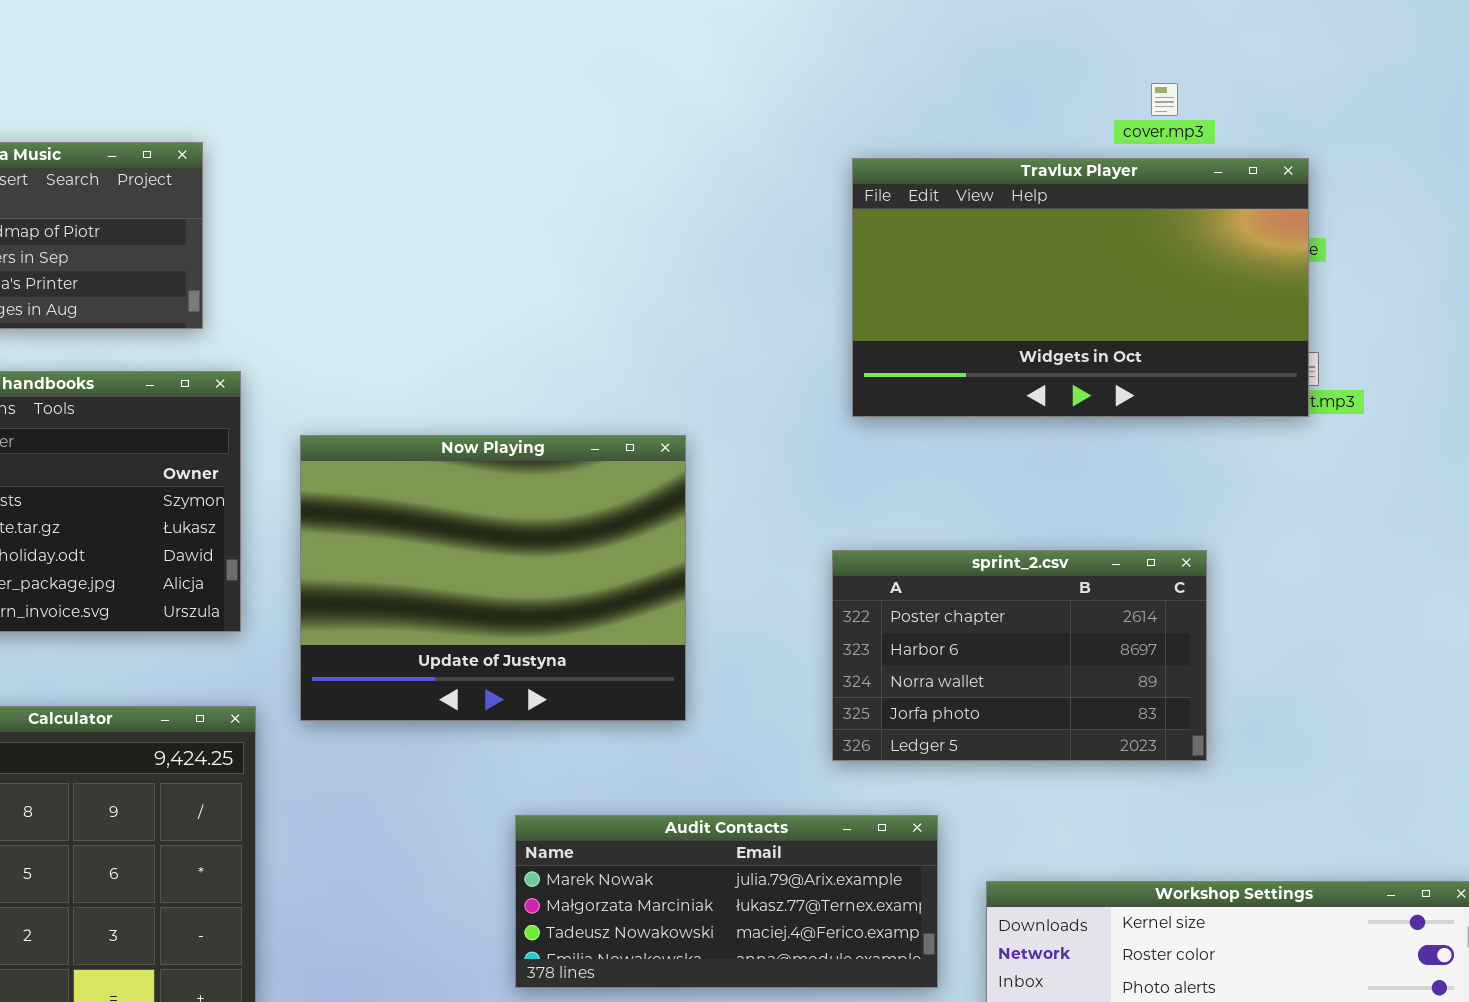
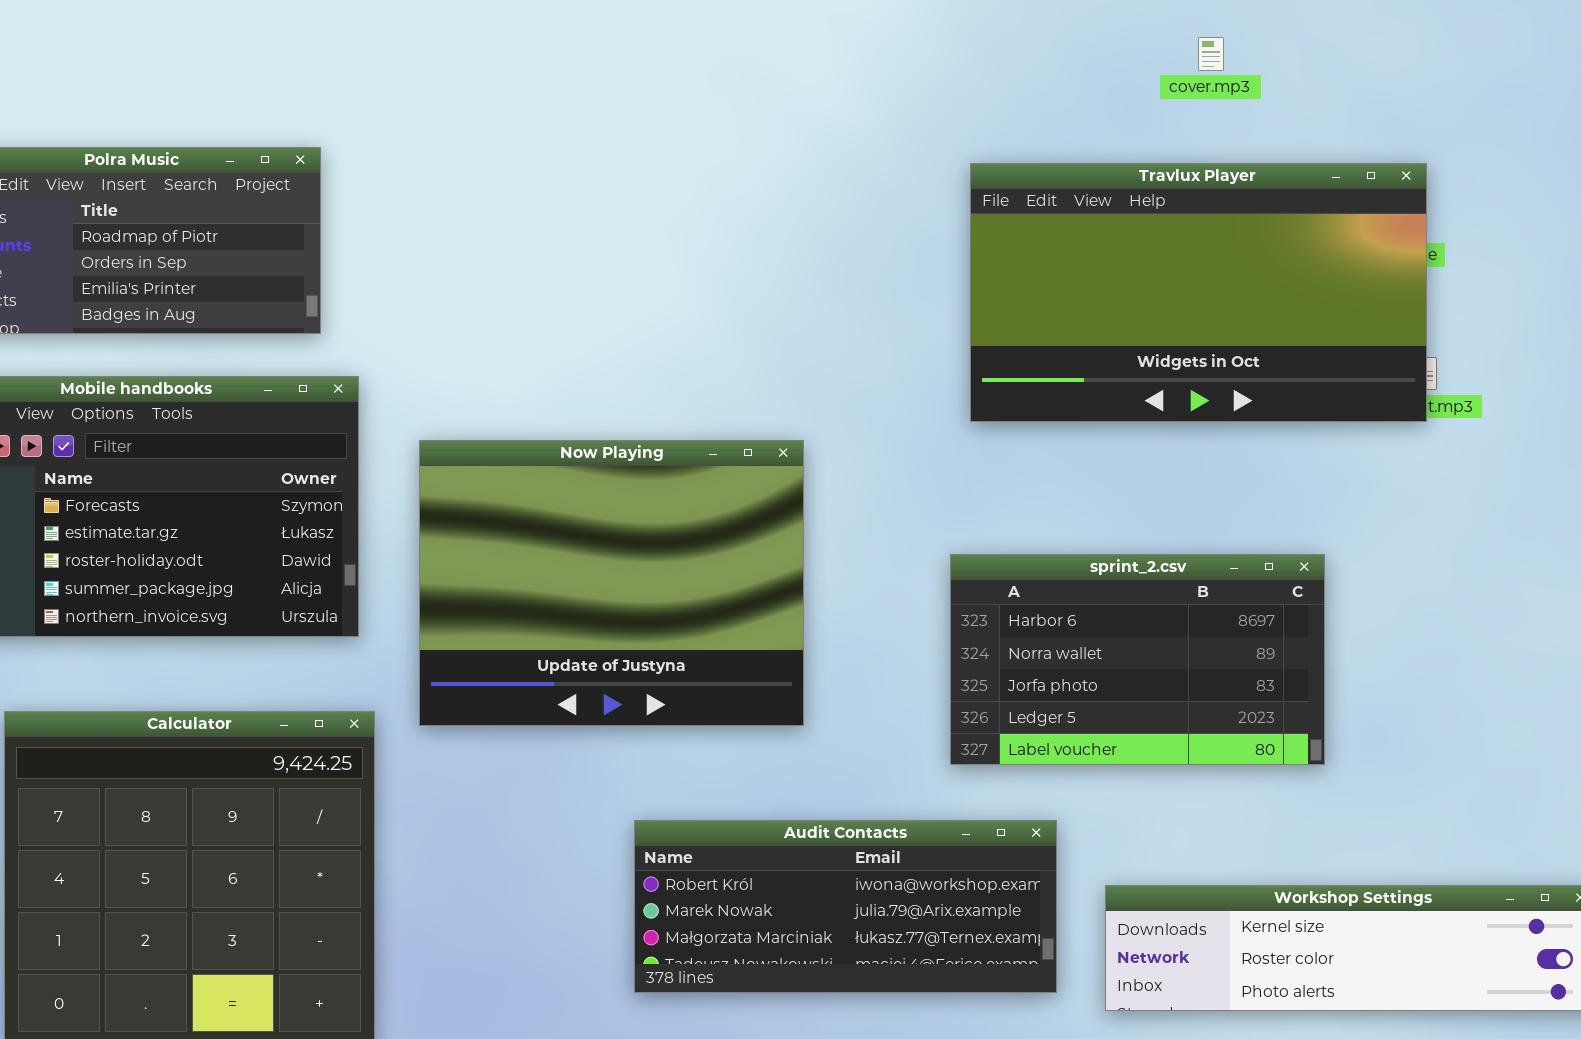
cover.mp3: [1151,83,1178,116] -> [1198,37,1224,71], moved
sprint_2.csv: [832,550,1207,761] -> [950,554,1325,765], scrolled down 1 row
Audit Contacts: [515,815,938,988] -> [634,820,1057,993], scrolled up 1 row

